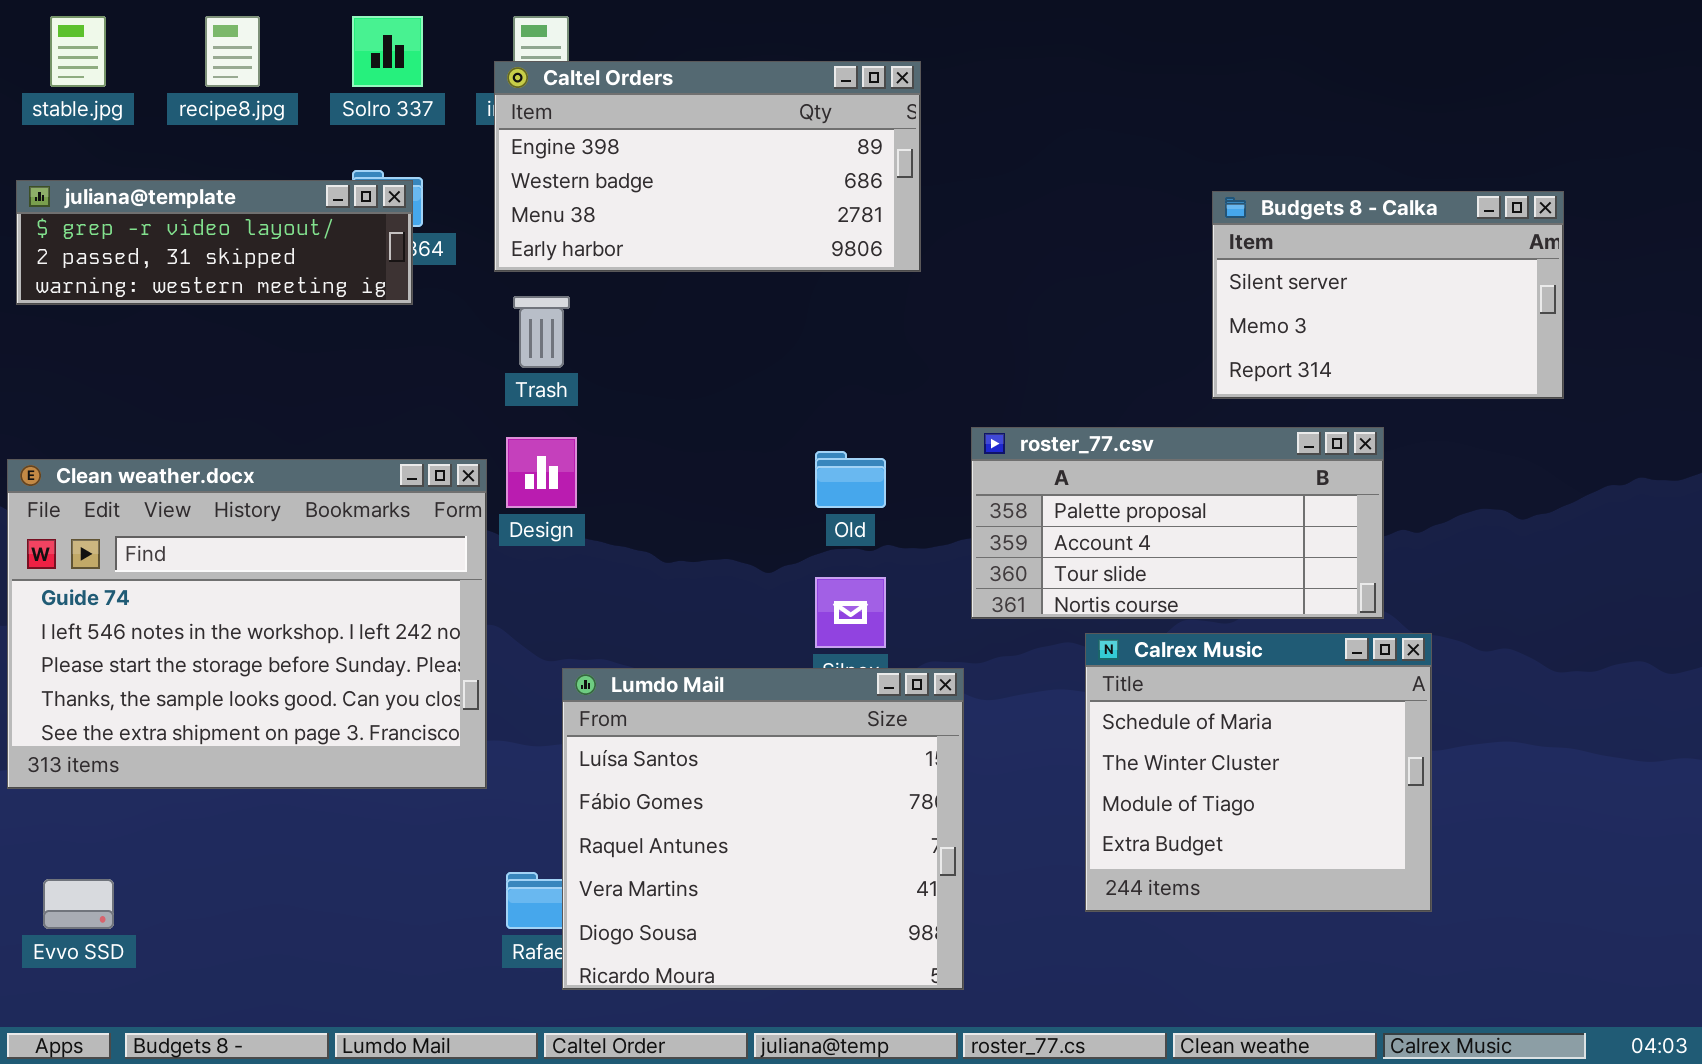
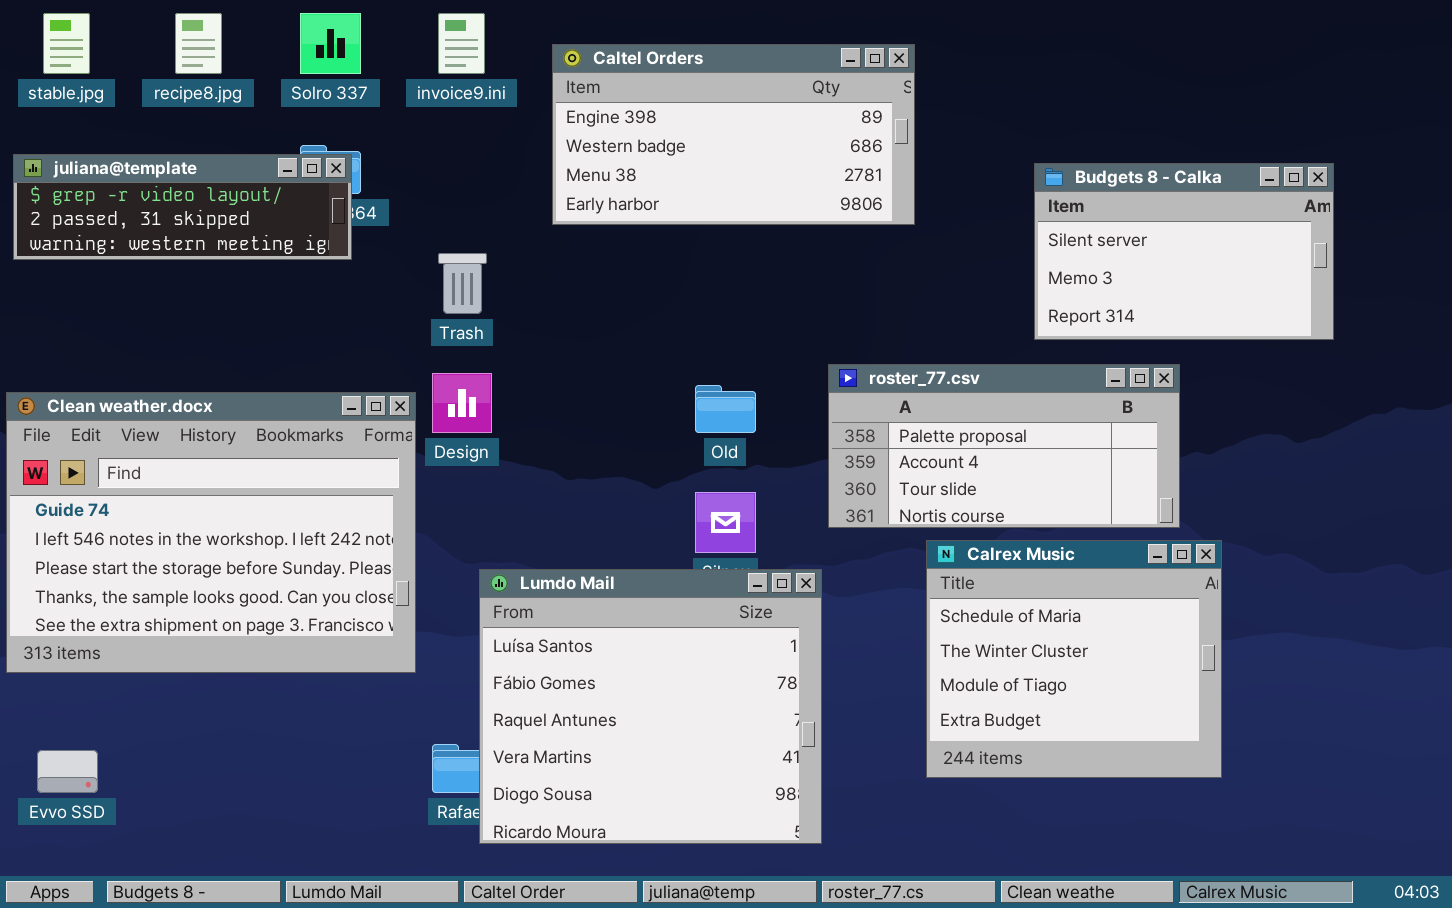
Caltel Orders: [494,61,921,272] -> [552,44,915,225], moved

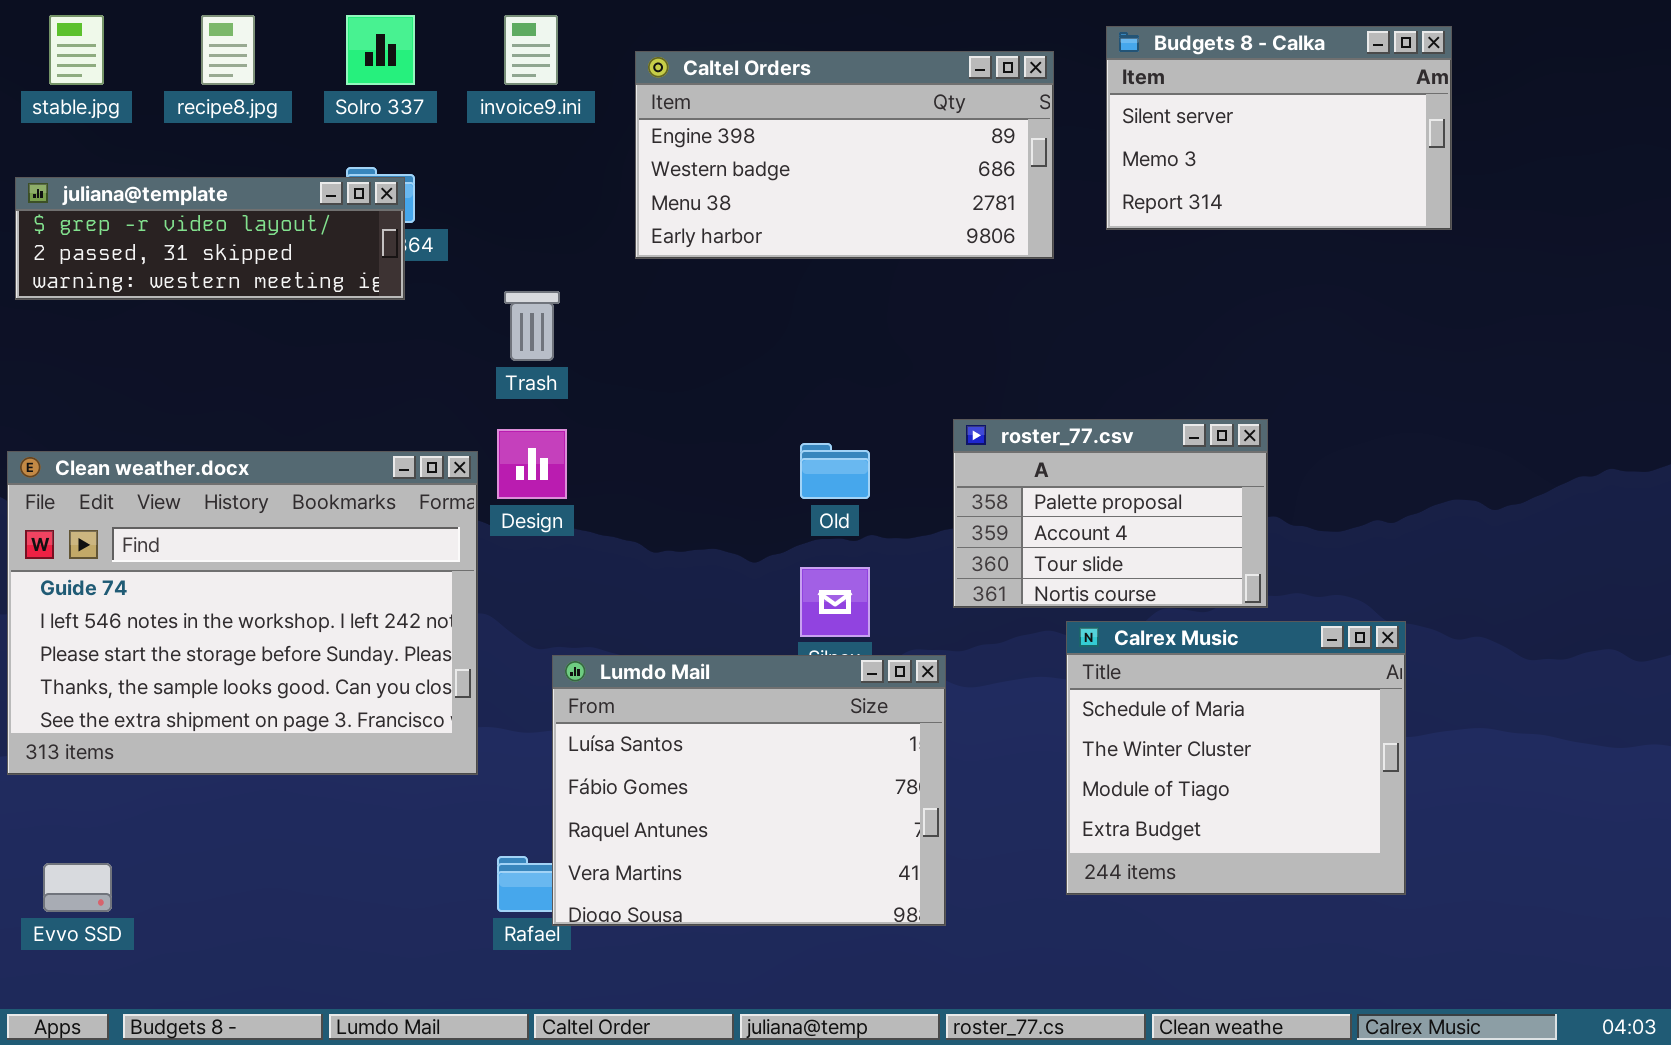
Budgets 8 - Calka: [1034,163,1334,340] -> [1106,26,1452,230], moved
roster_77.csv: [828,364,1180,528] -> [953,419,1268,608], resized
Lumdo Mail: [479,569,822,844] -> [552,655,946,926], resized

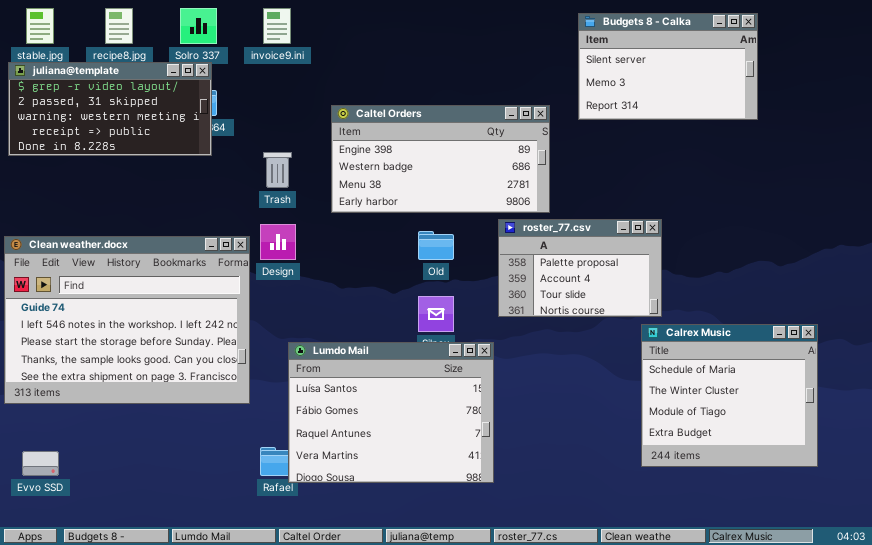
Caltel Orders: [635,51,1054,259] -> [331,105,550,213], moved
juliana@template: [15,177,405,300] -> [8,62,212,156], resized
Calrex Music: [1066,621,1406,895] -> [641,324,818,467], moved

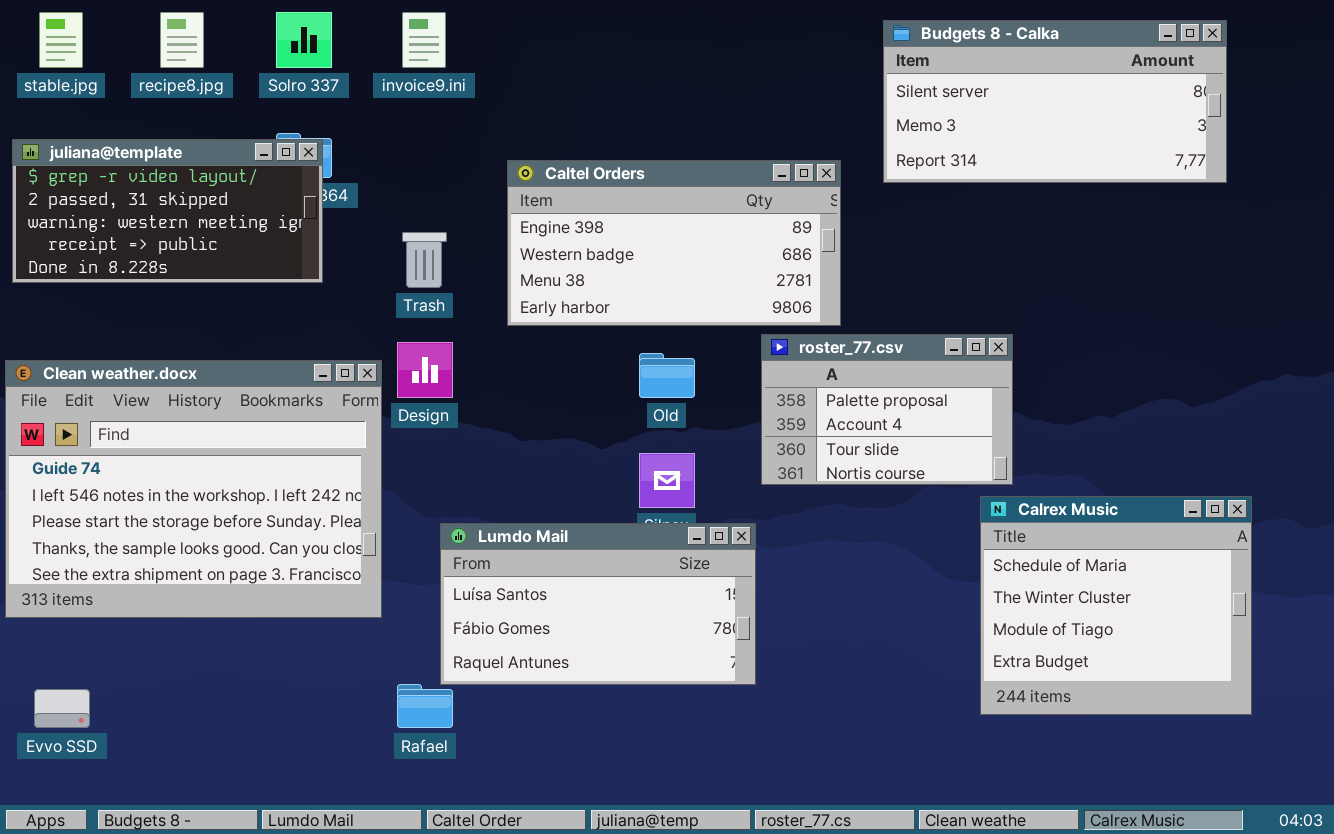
Budgets 8 - Calka: [578,13,758,120] -> [883,20,1227,183], resized
juliana@template: [8,62,212,156] -> [12,139,323,283], moved
Lumdo Mail: [288,342,494,483] -> [440,523,756,685], resized

